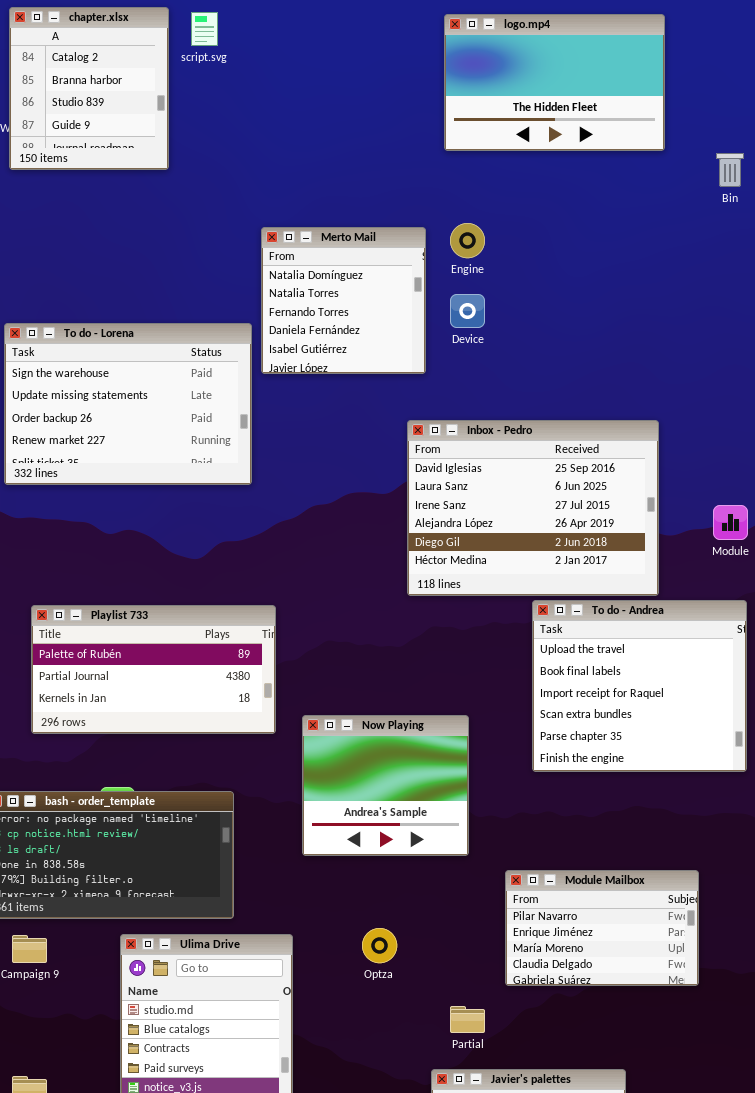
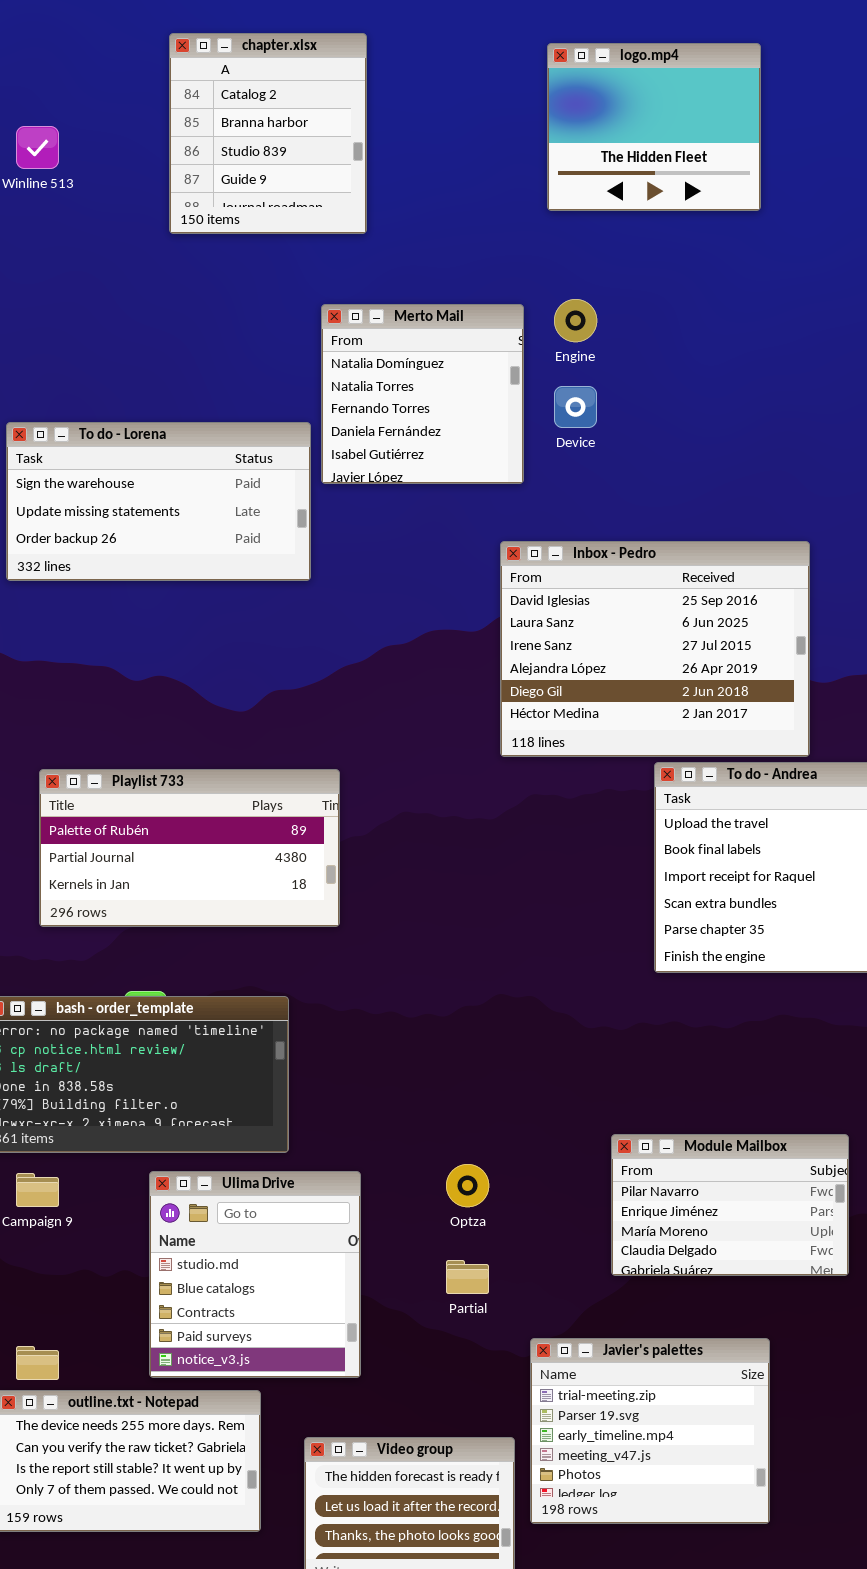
chapter.xlsx: [9,7,169,170] -> [169,33,367,234], moved
logo.mp4: [444,14,665,151] -> [547,43,761,211], resized
To do - Lorena: [4,323,252,485] -> [6,422,311,581], resized
Now Playing: [302,715,469,856] -> none, closed
Module Mailbox: [505,870,699,986] -> [611,1134,849,1276], moved
Partial: [450,1006,485,1033] -> [446,1260,489,1294], moved

